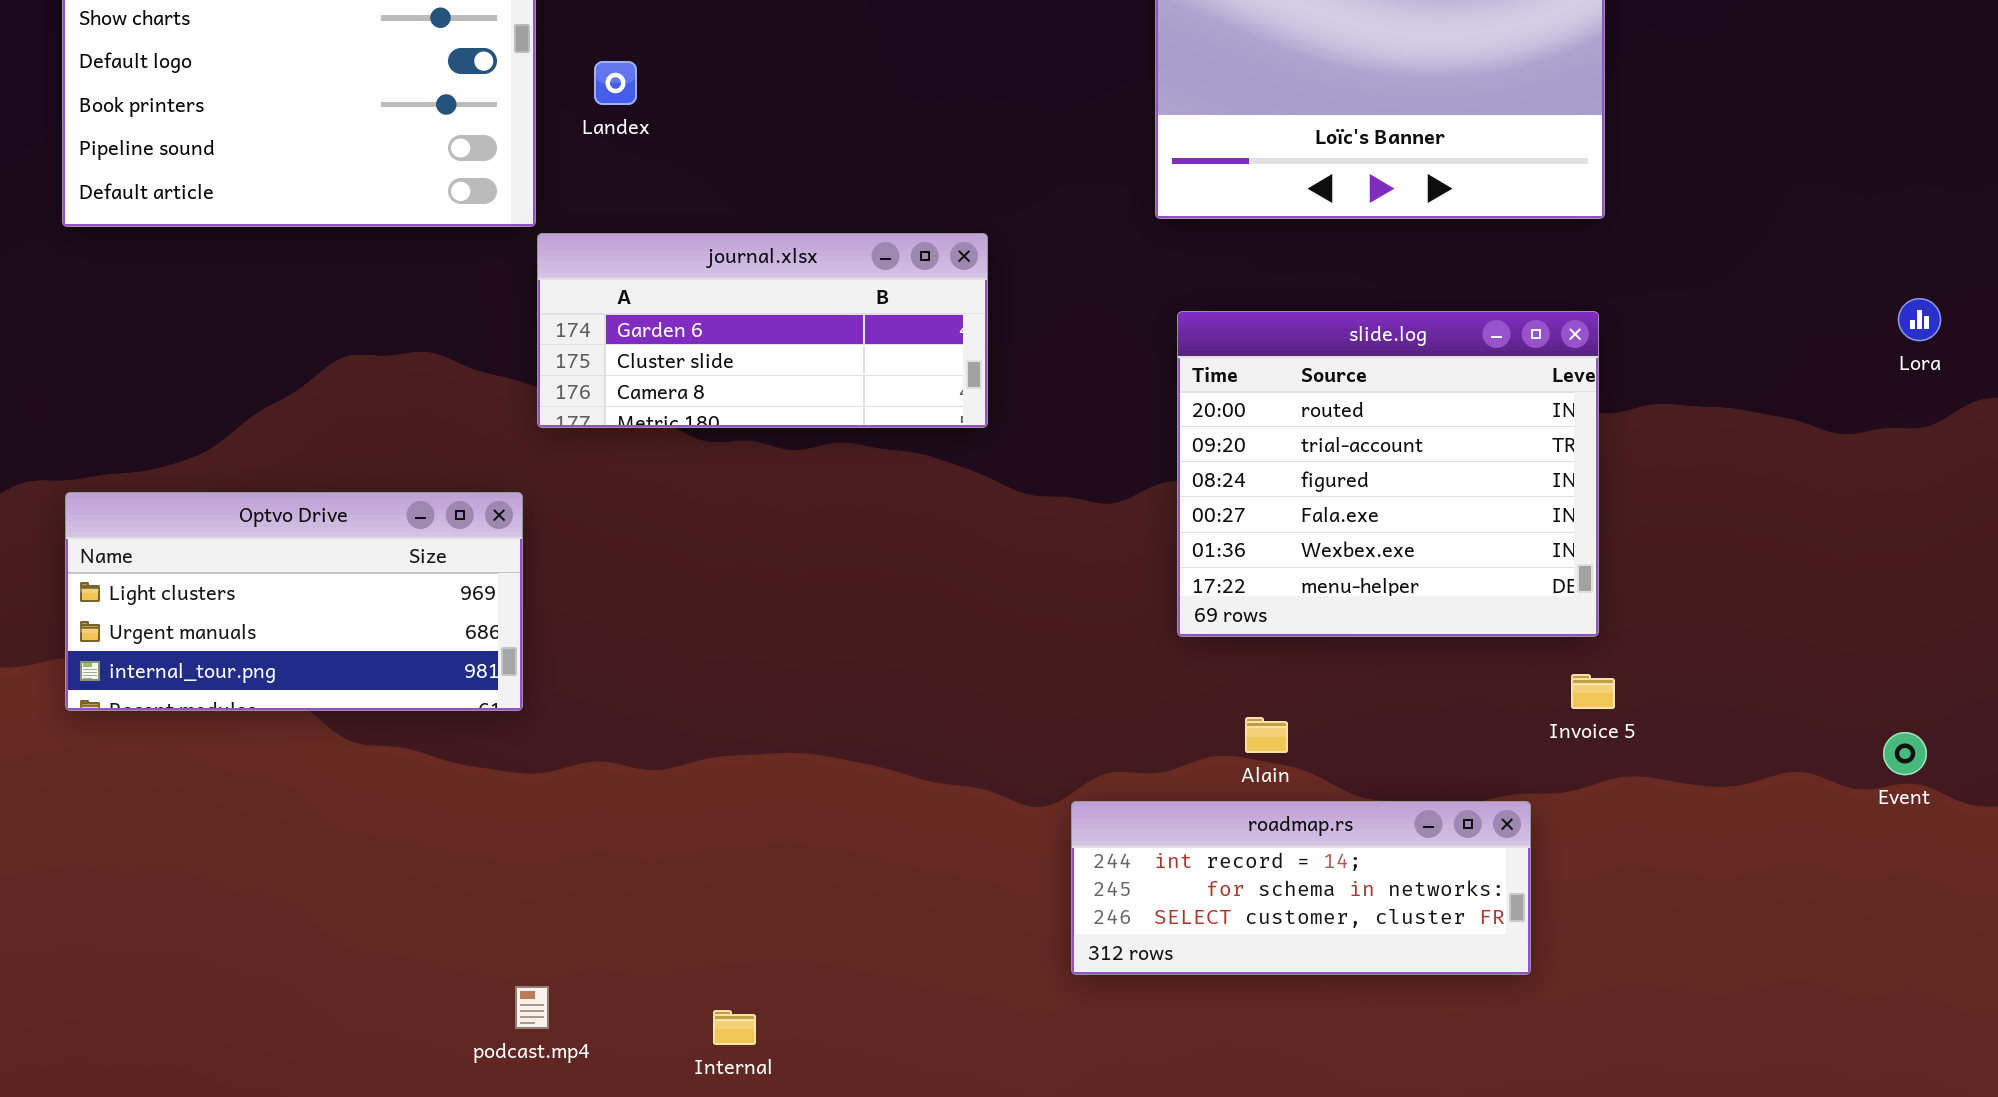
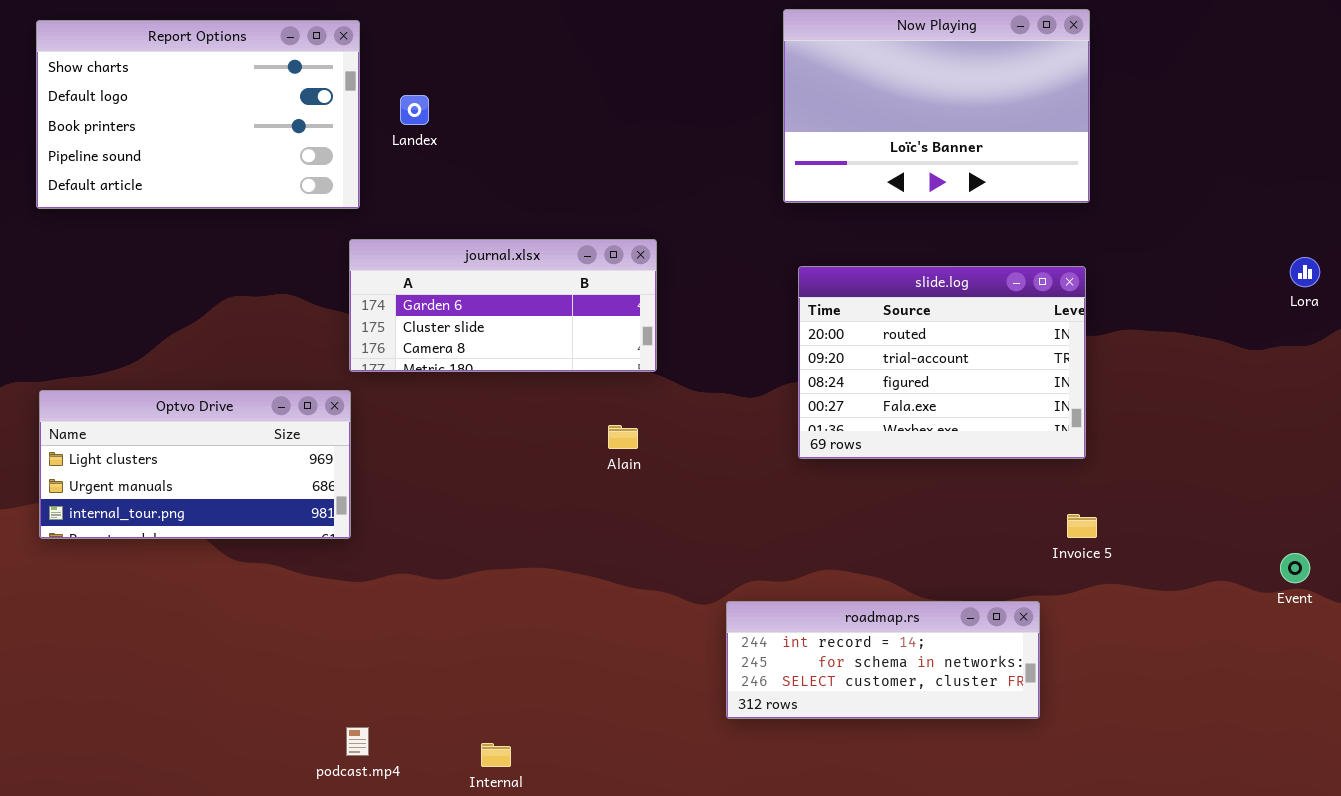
journal.xlsx: [537,233,988,428] -> [349,239,657,372], moved
slide.log: [1177,311,1599,637] -> [798,266,1086,459], resized
Alain: [1245,717,1288,753] -> [608,425,638,449], moved

